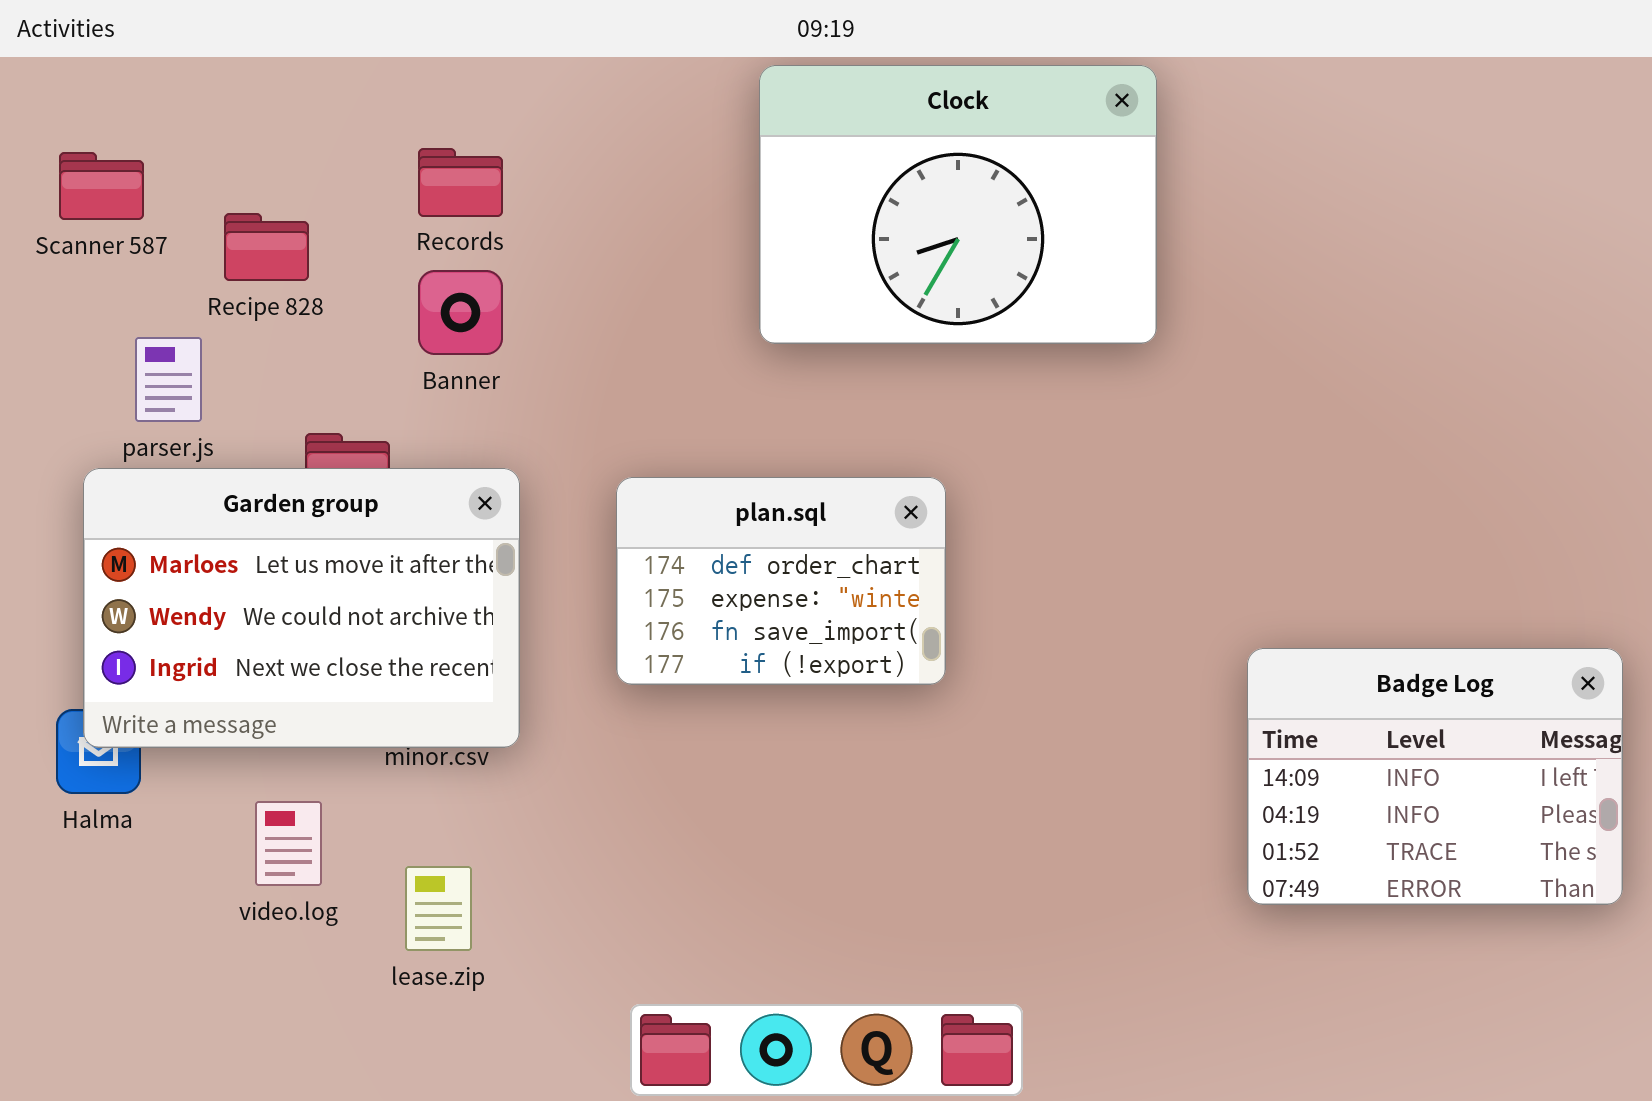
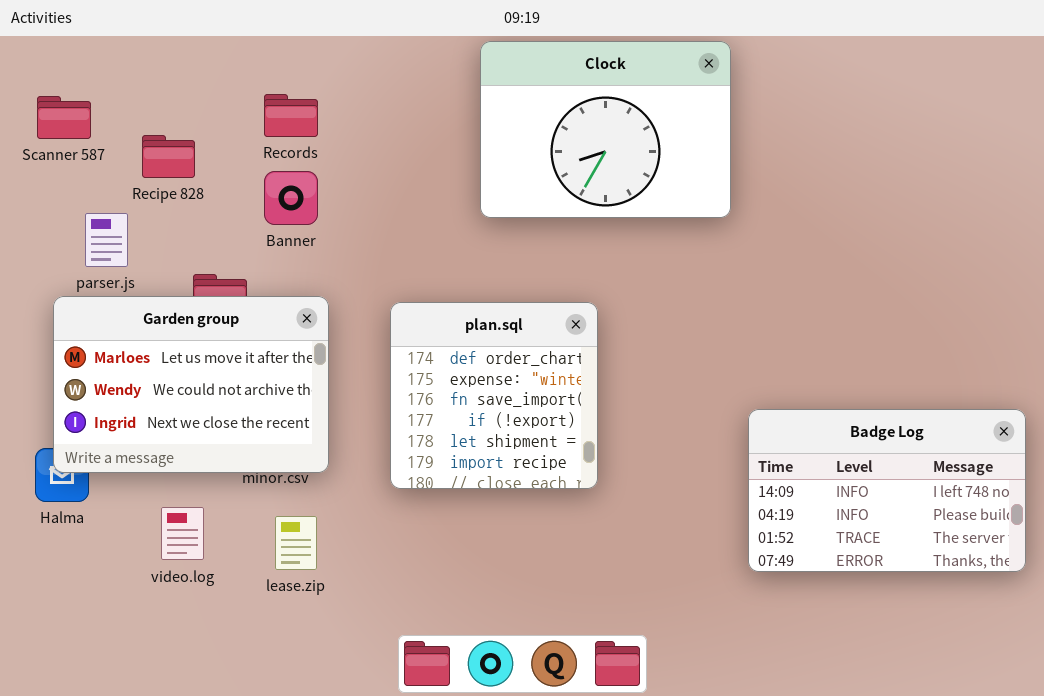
plan.sql: [616,477,946,685] -> [390,302,598,489], resized
Badge Log: [1247,648,1623,905] -> [748,409,1026,572], resized
lease.zip: [405,866,472,951] -> [275,516,317,570], moved

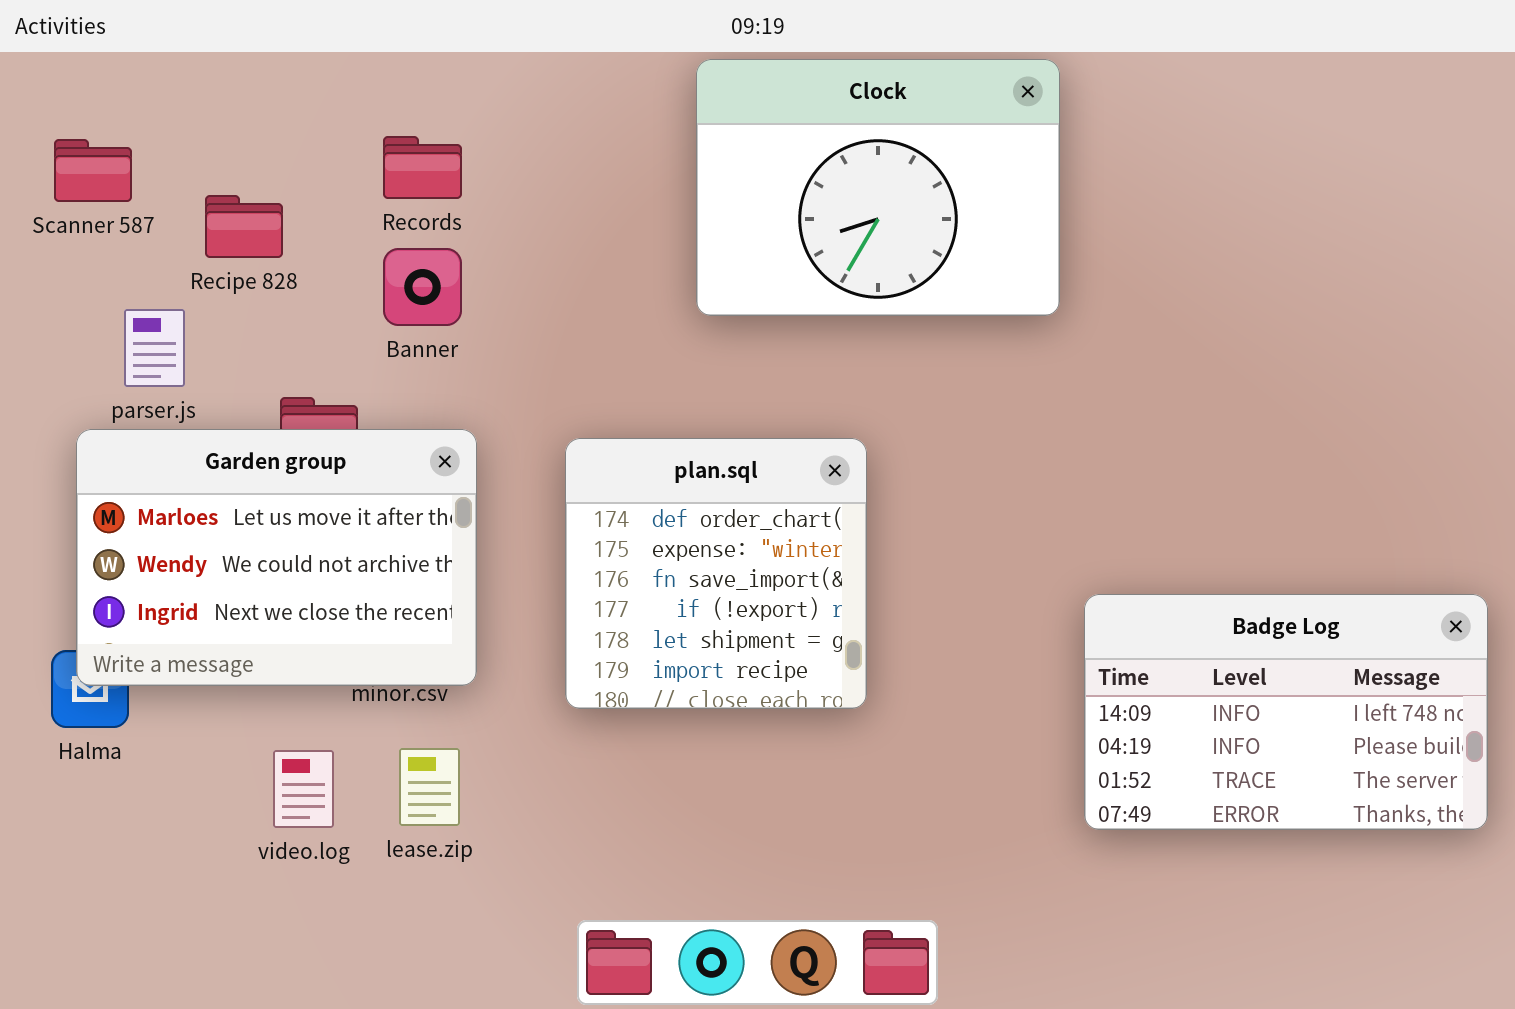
video.log: [161,507,204,560] -> [273,750,334,828], moved

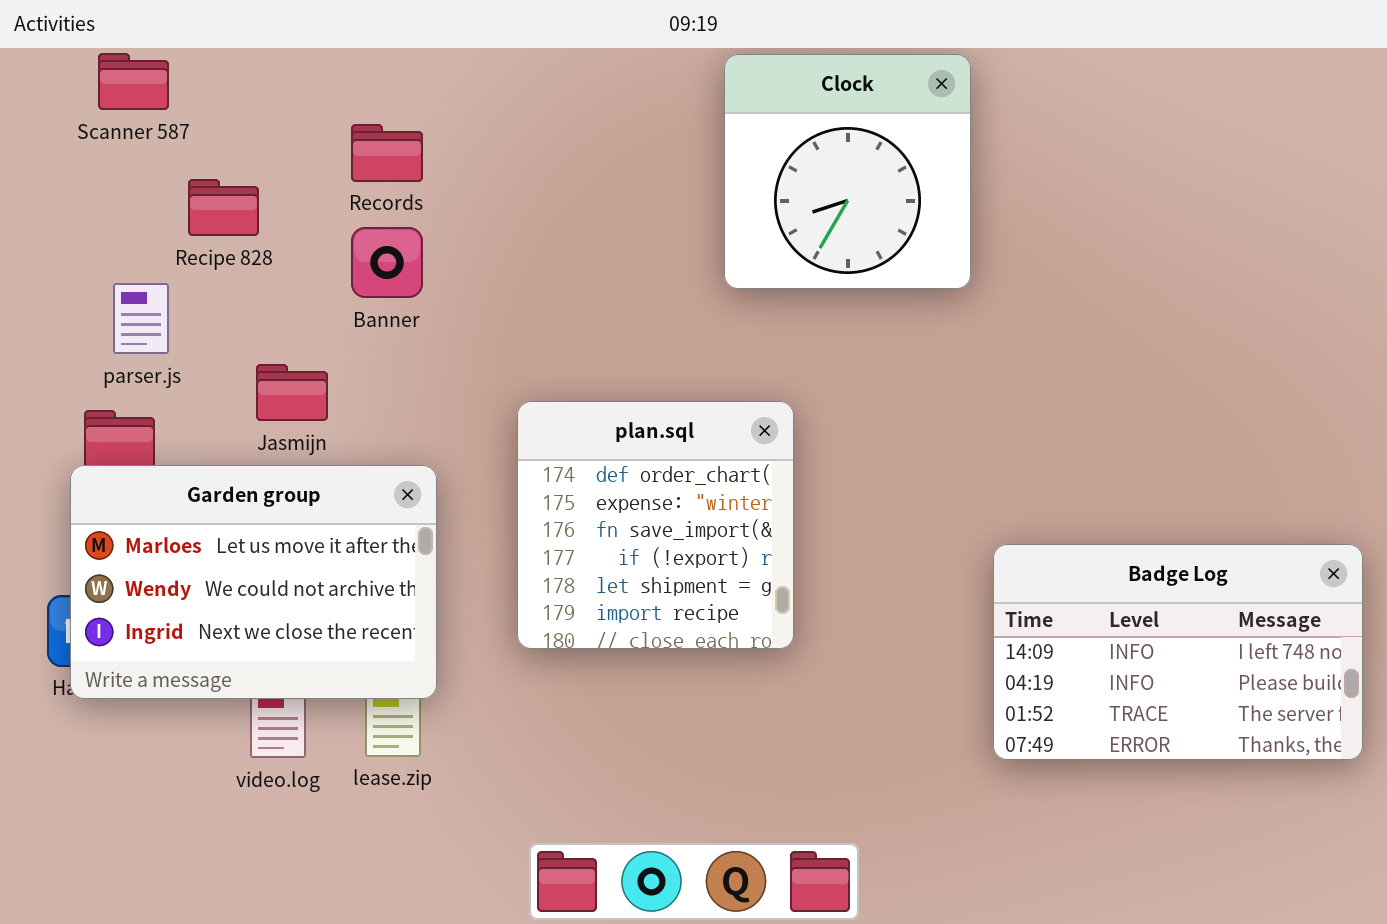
Clock: [696,59,1060,316] -> [724,54,971,289], resized
Scanner 587: [54,139,132,202] -> [98,53,169,110], moved
Garden group: [76,429,477,686] -> [70,465,437,699], moved

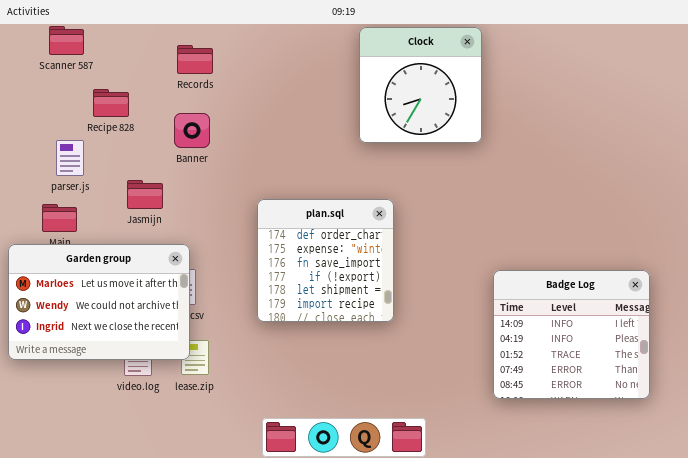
Records: [351,124,423,182] -> [177,45,213,74], moved
Garden group: [70,465,437,699] -> [8,244,190,360], moved
Badge Log: [993,544,1363,760] -> [493,270,650,399], resized

